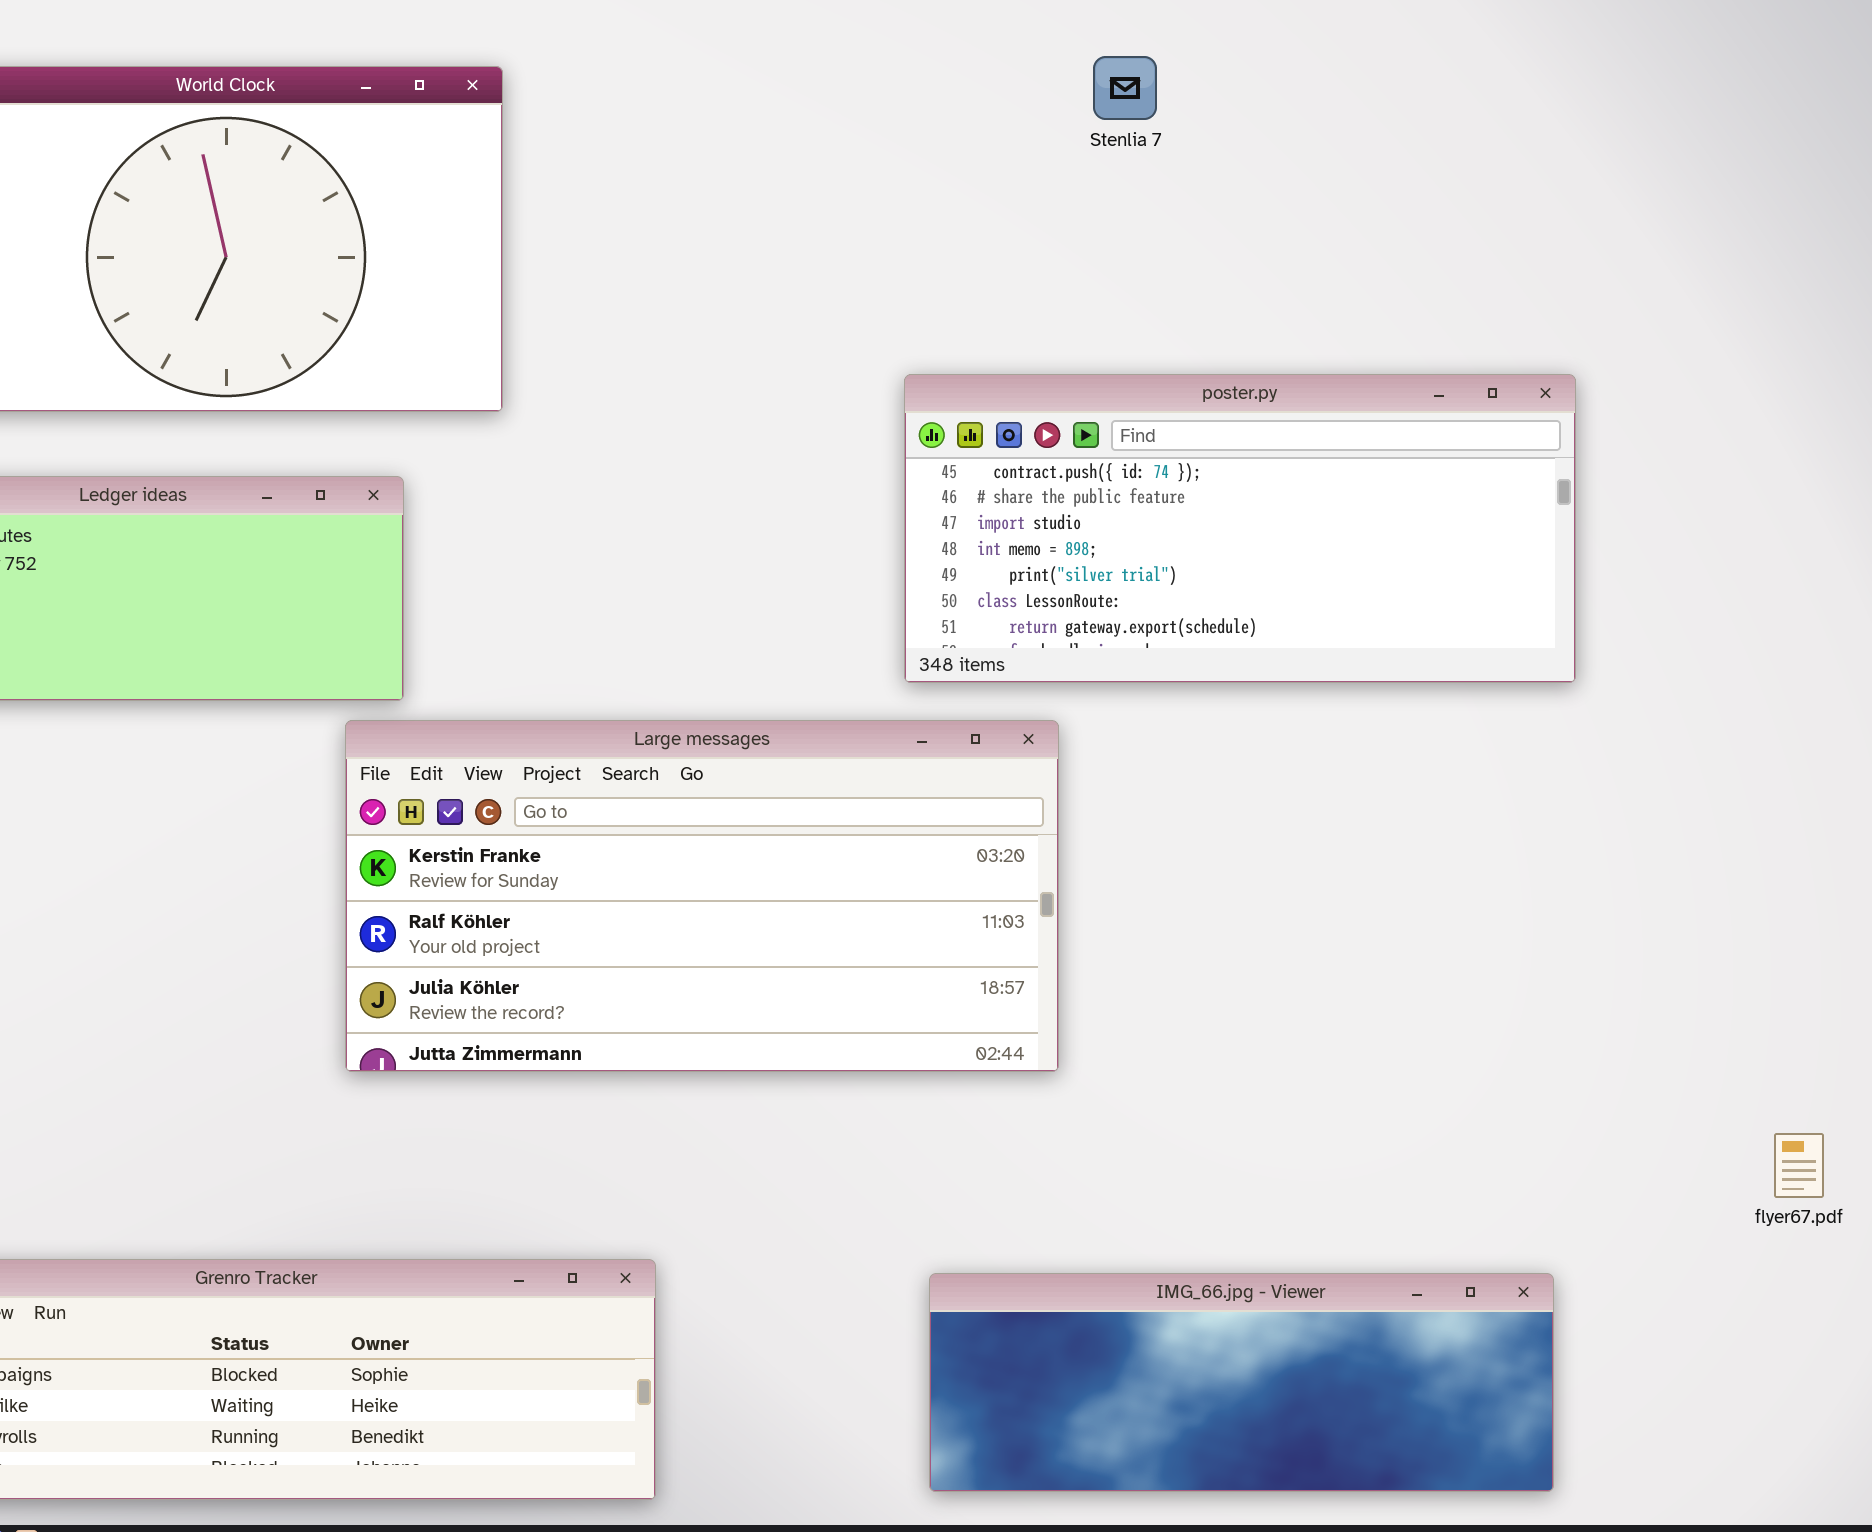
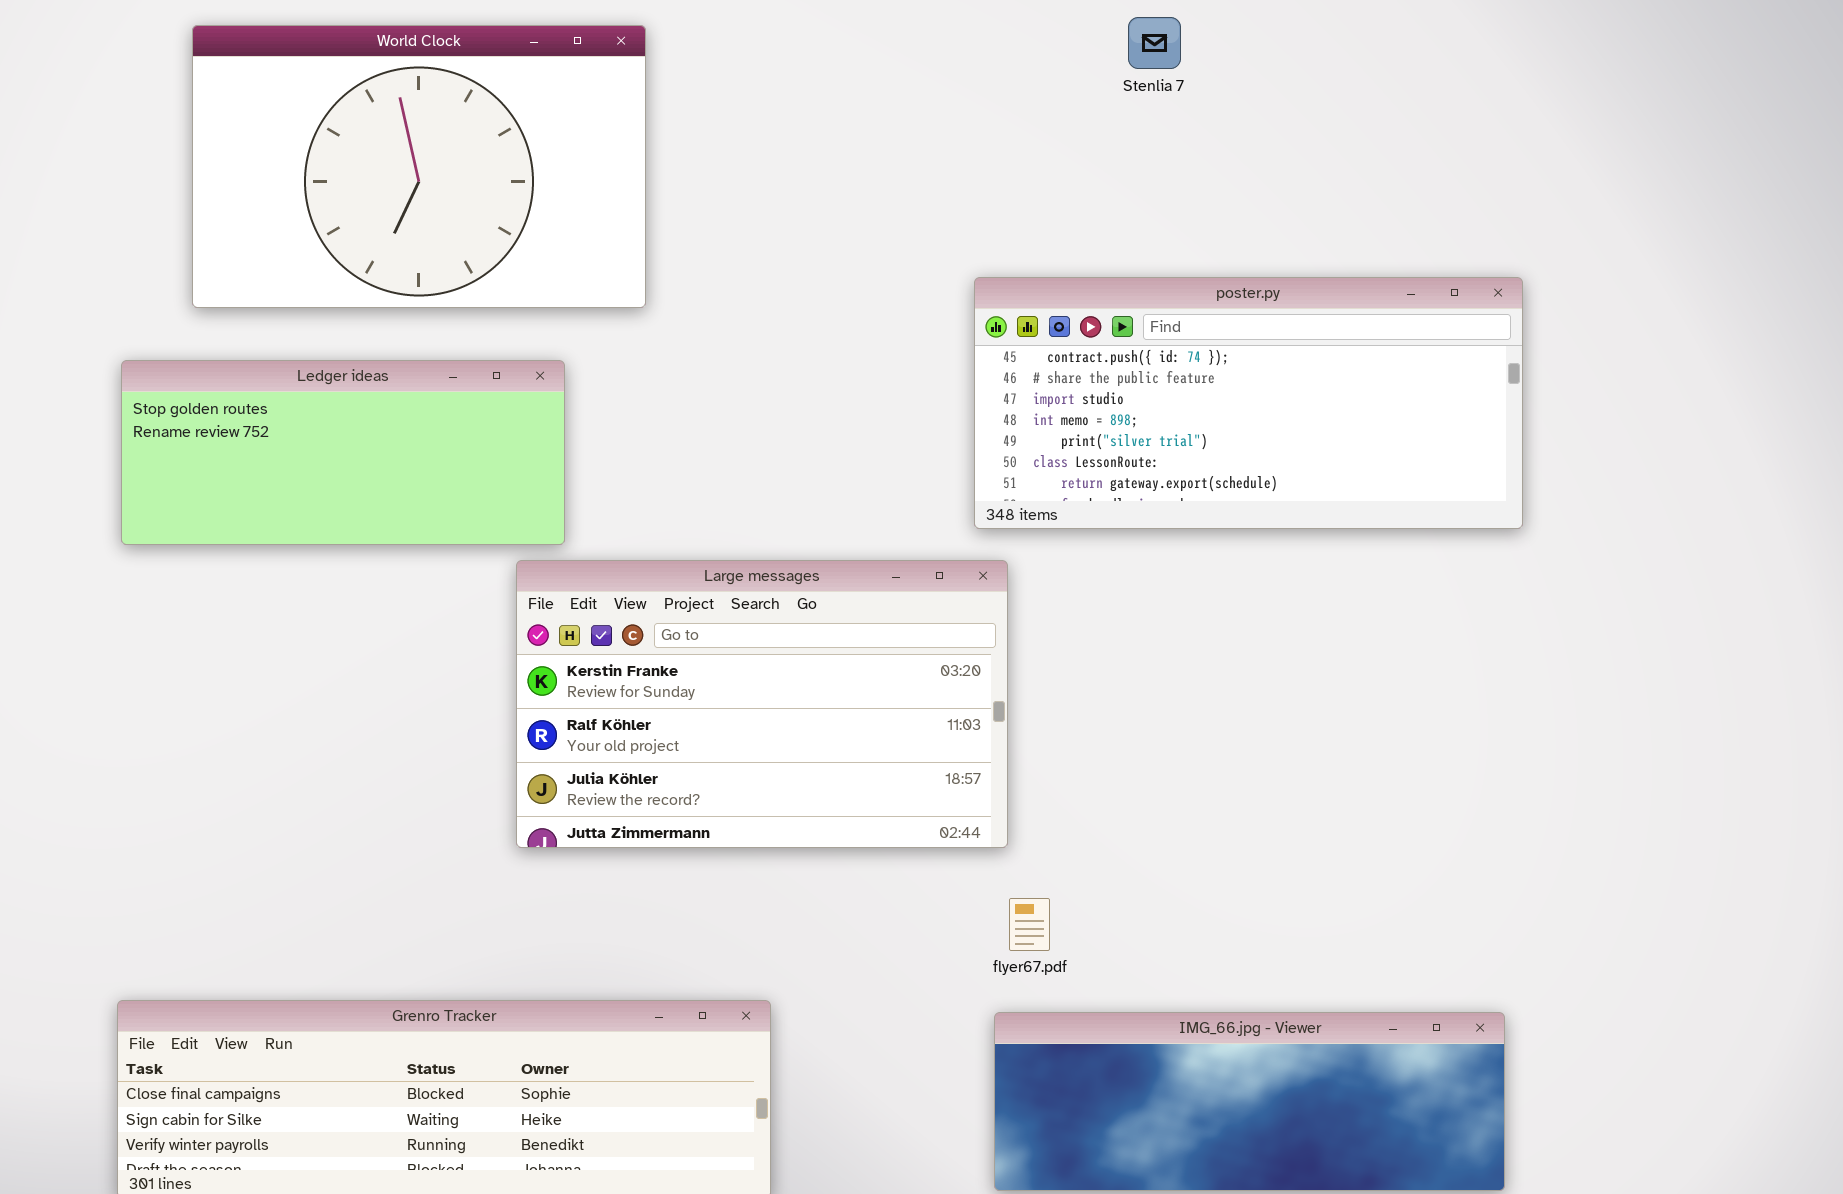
Large messages: [345,720,1059,1072] -> [516,560,1008,848], resized
flyer67.pdf: [1774,1133,1824,1198] -> [1009,898,1050,951], moved

